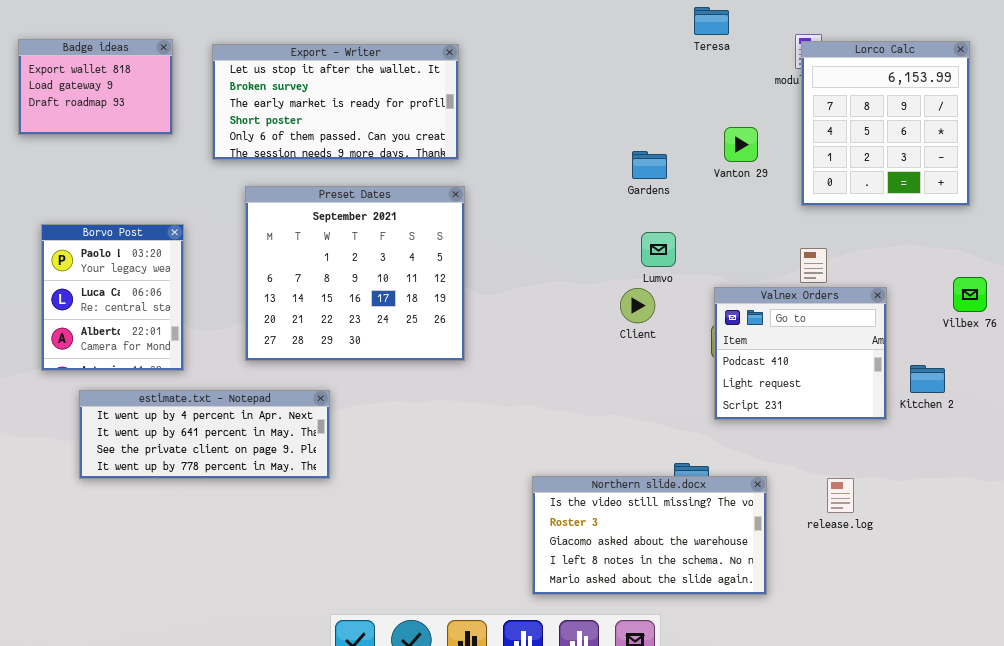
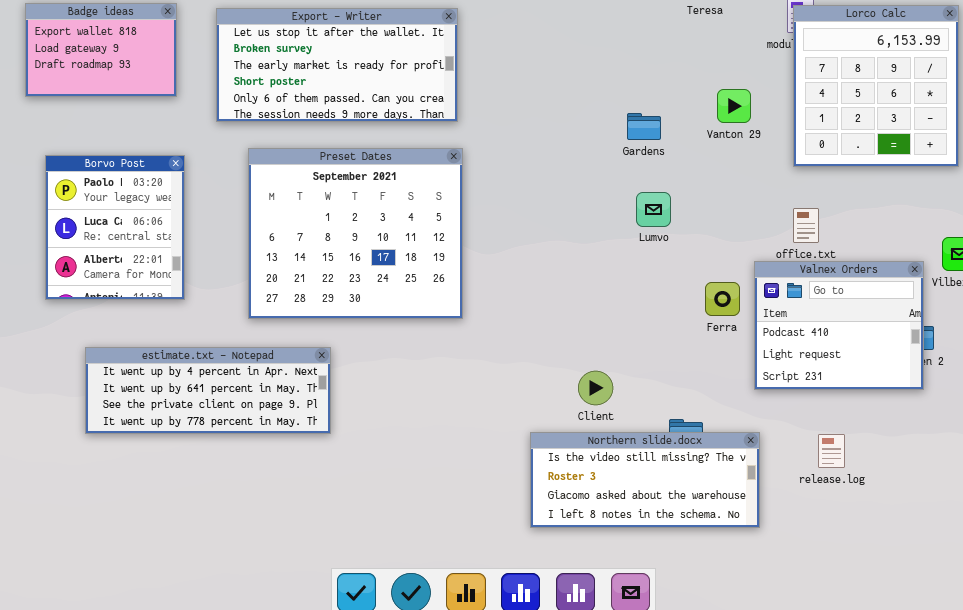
Borvo Post: [41,224,184,371] -> [45,155,185,300], moved
Valnex Orders: [714,287,887,420] -> [754,261,924,390], moved
Client: [620,288,655,323] -> [578,371,613,405], moved
Northern slide.docx: [532,476,767,595] -> [530,432,760,528], resized

